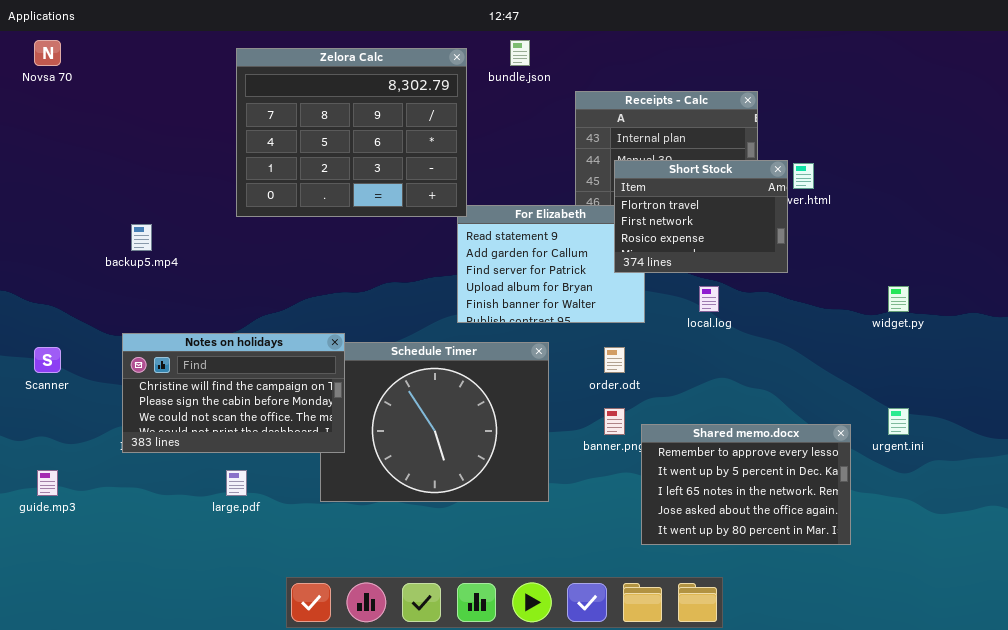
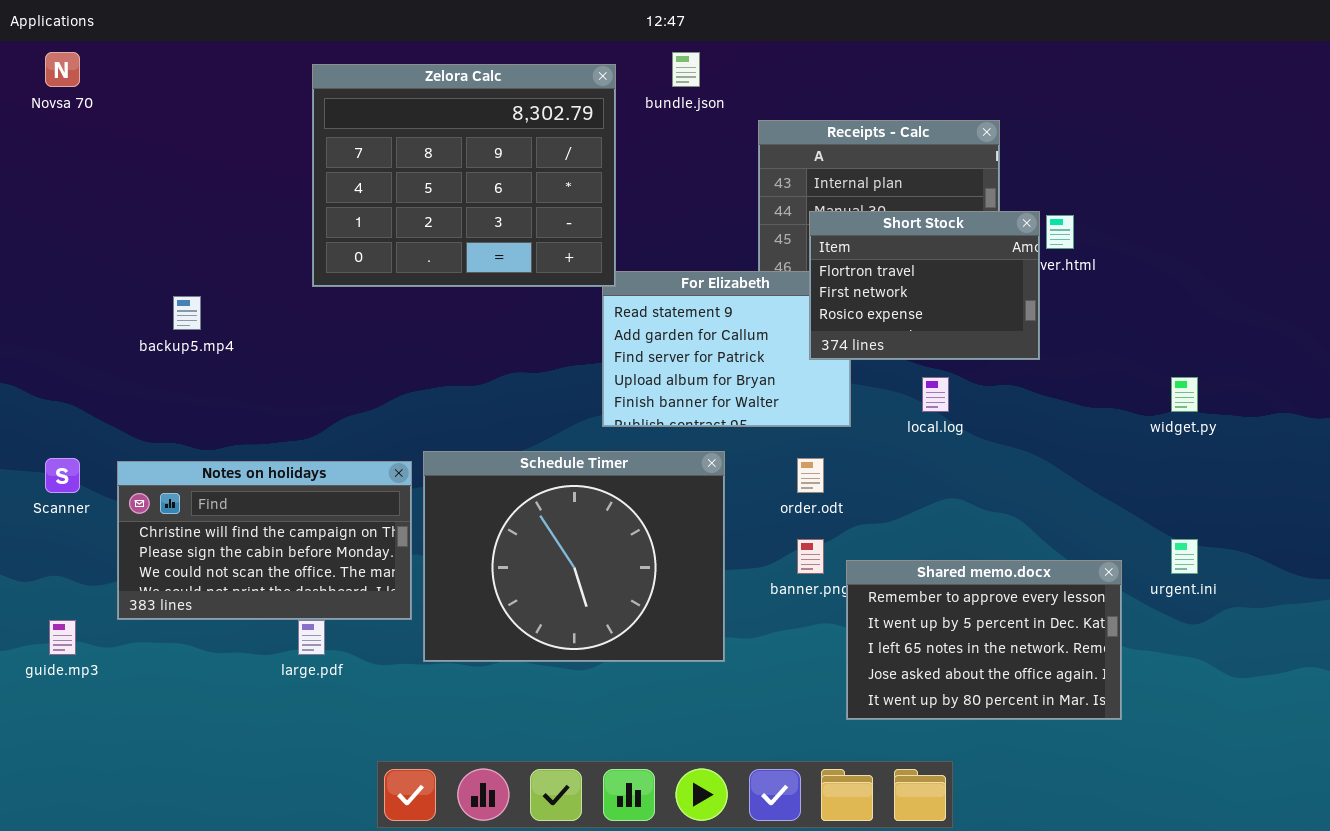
Notes on holidays: [122,333,345,453] -> [117,461,412,620], moved

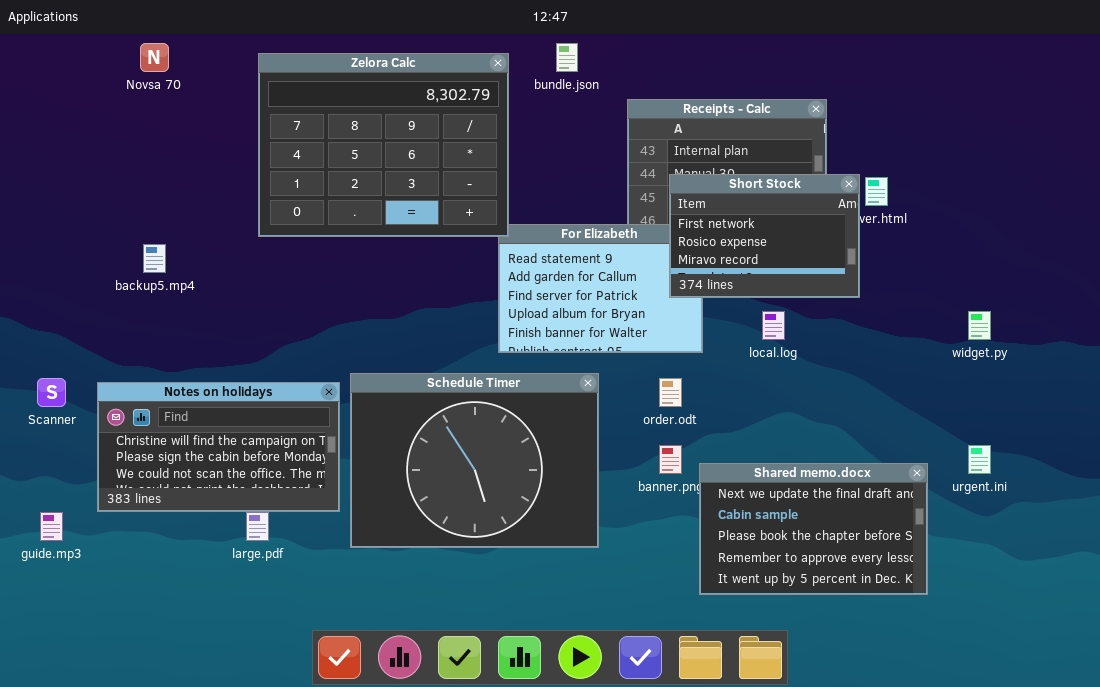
Novsa 70: [45,52,80,87] -> [140,43,169,72], moved
Short Stock: [809,211,1040,360] -> [669,174,860,298], scrolled down 1 row
Shared memo.docx: [846,560,1122,720] -> [699,463,928,595], scrolled up 3 rows

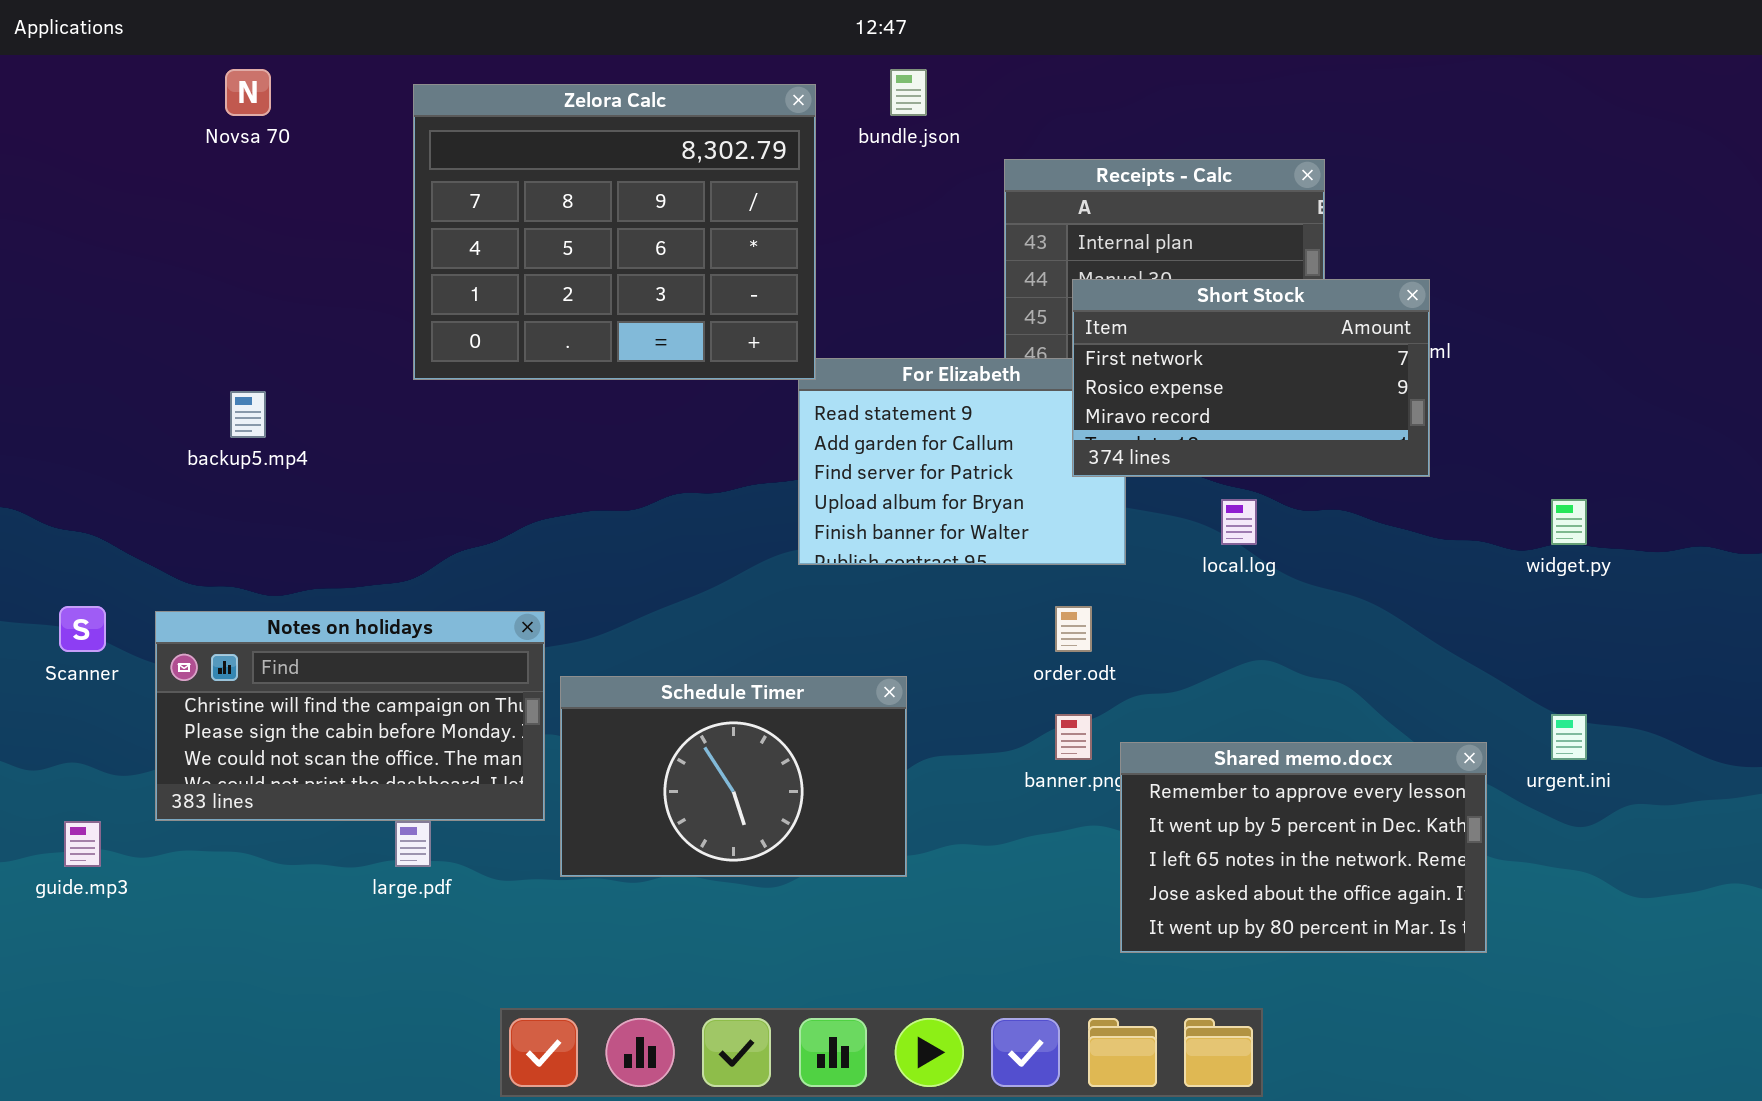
Short Stock: [669,174,860,298] -> [1072,279,1430,477], resized
Schedule Timer: [350,373,599,548] -> [560,676,907,877], resized
Shared memo.docx: [699,463,928,595] -> [1120,742,1487,953], scrolled down 3 rows

